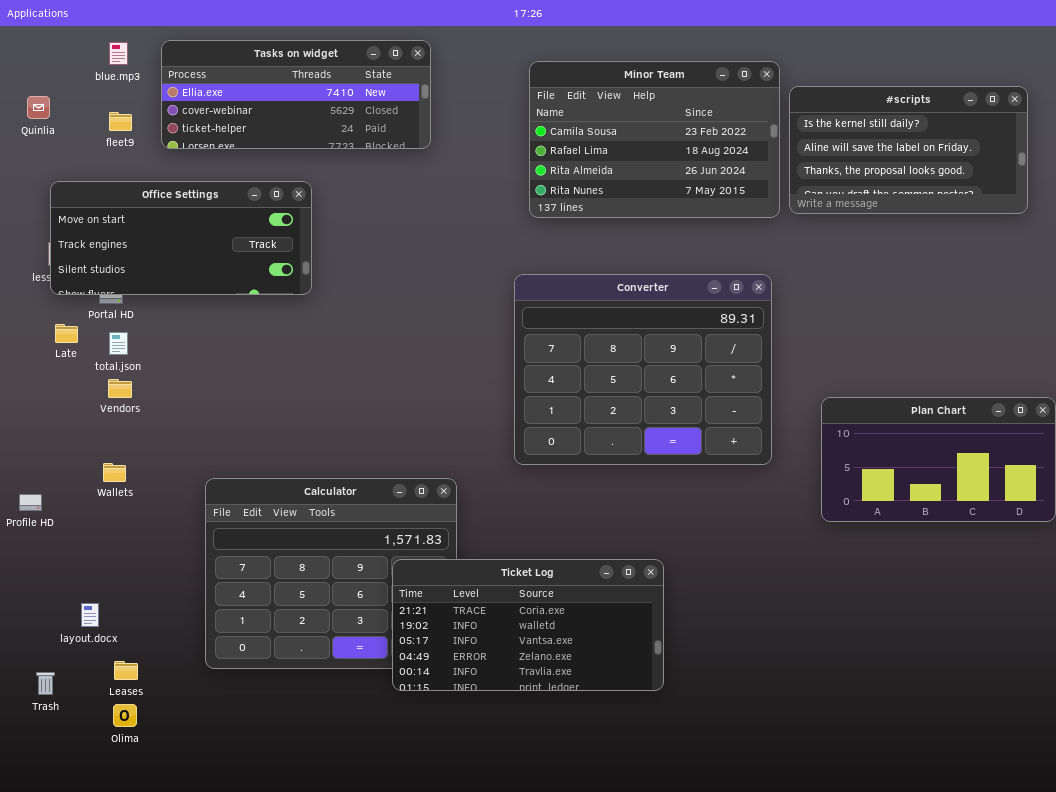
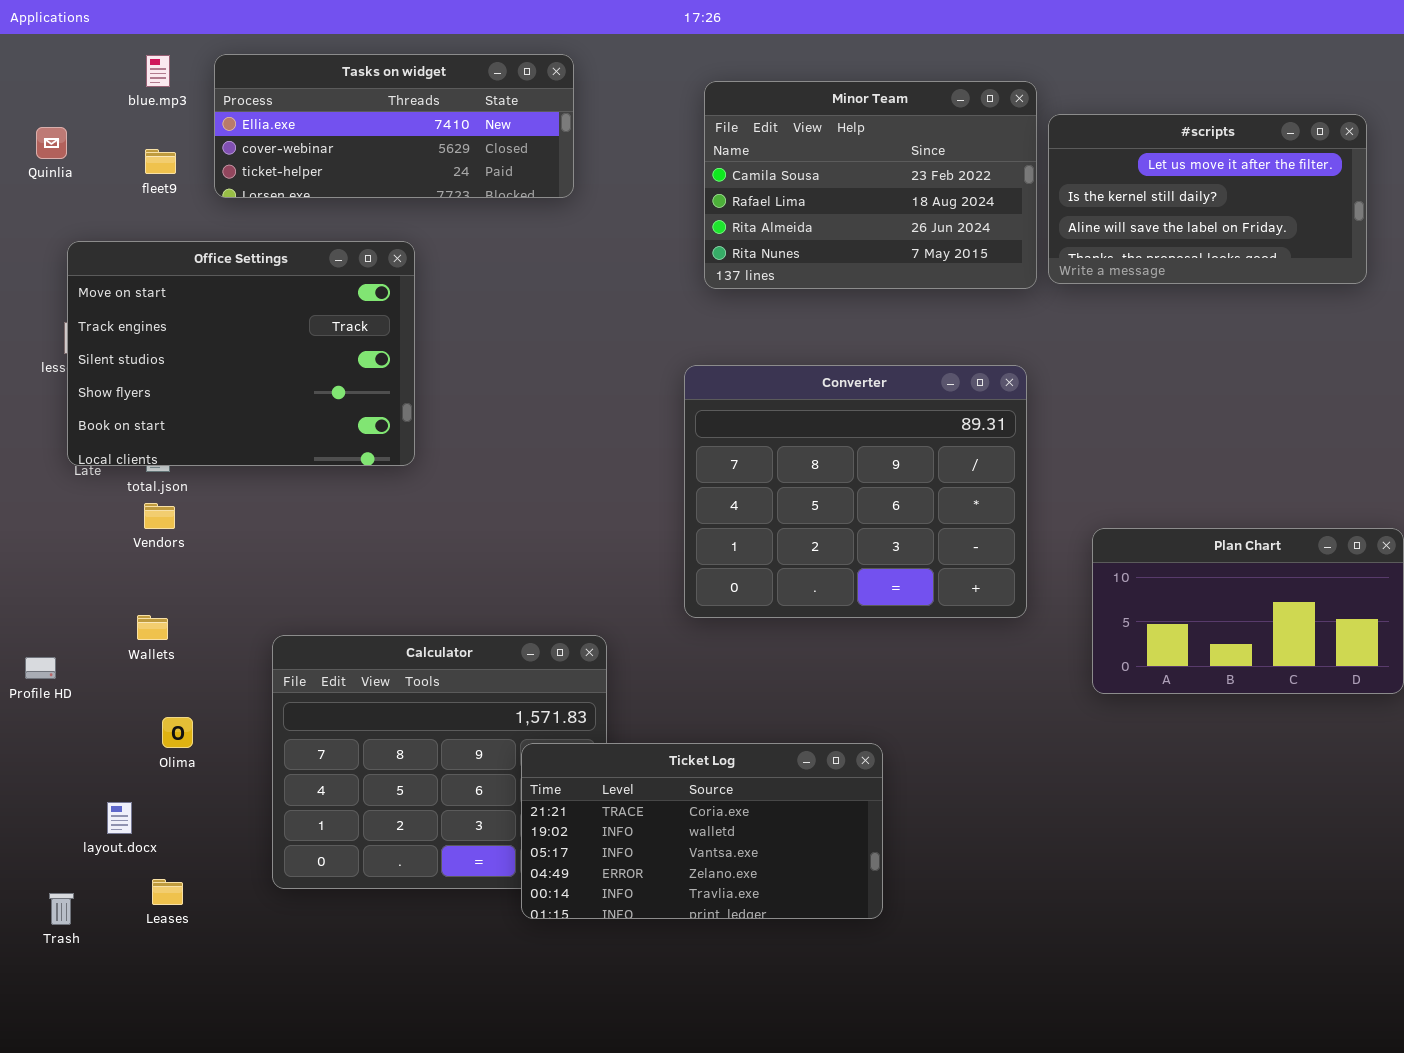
#scripts: [789,86,1028,214] -> [1048,114,1367,284], scrolled up 1 row
Office Settings: [50,181,312,295] -> [67,241,415,466], resized
Olima: [113,704,137,727] -> [162,717,193,748], moved

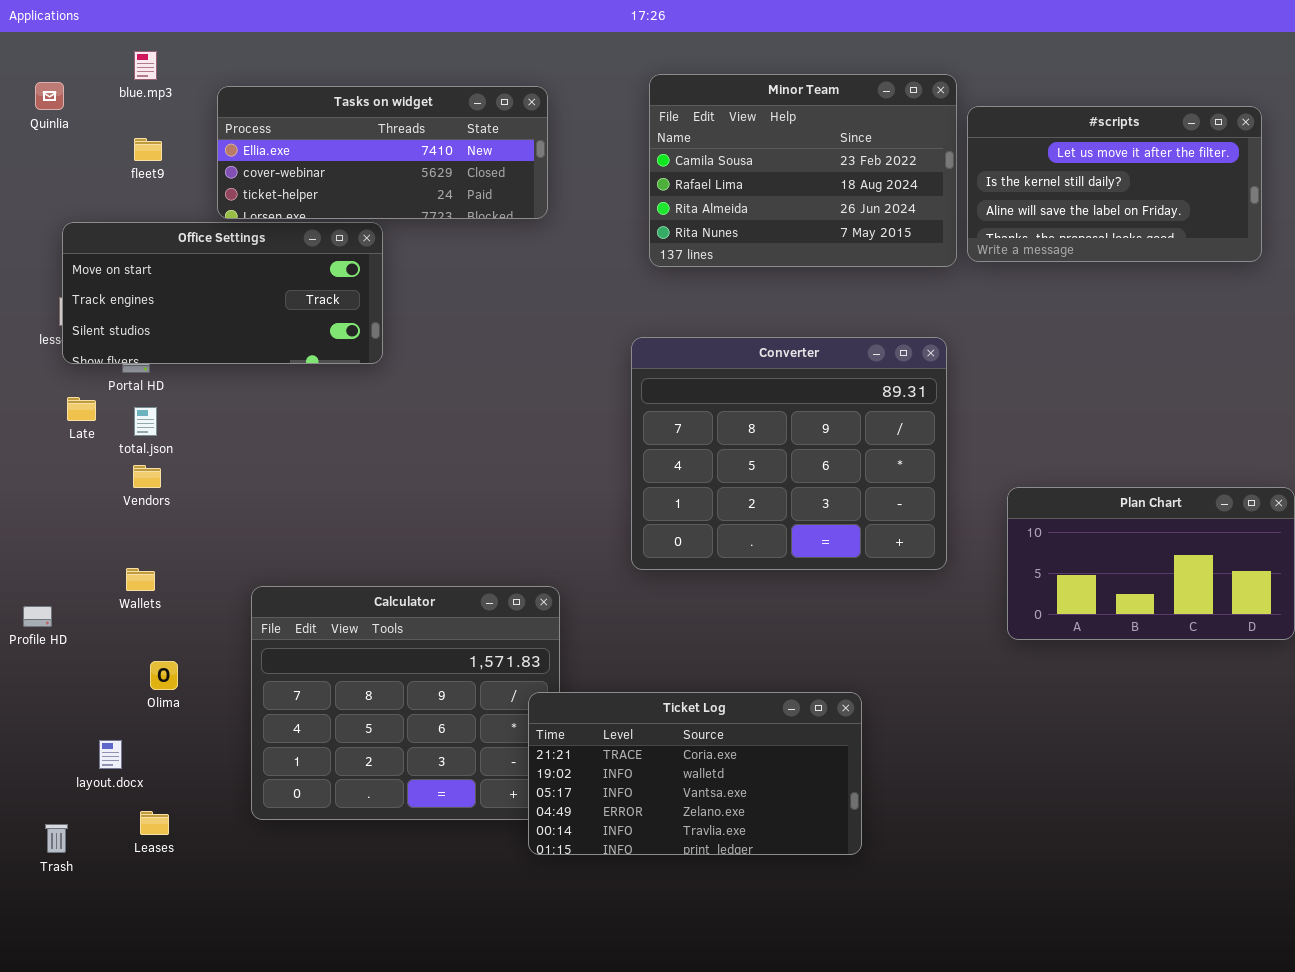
Tasks on widget: [214,54,574,198] -> [217,86,548,219], moved
Quinlia: [36,127,67,159] -> [35,82,64,110], moved
Office Settings: [67,241,415,466] -> [62,222,383,364], resized
Ticket Log: [521,743,883,919] -> [528,692,862,855], moved

